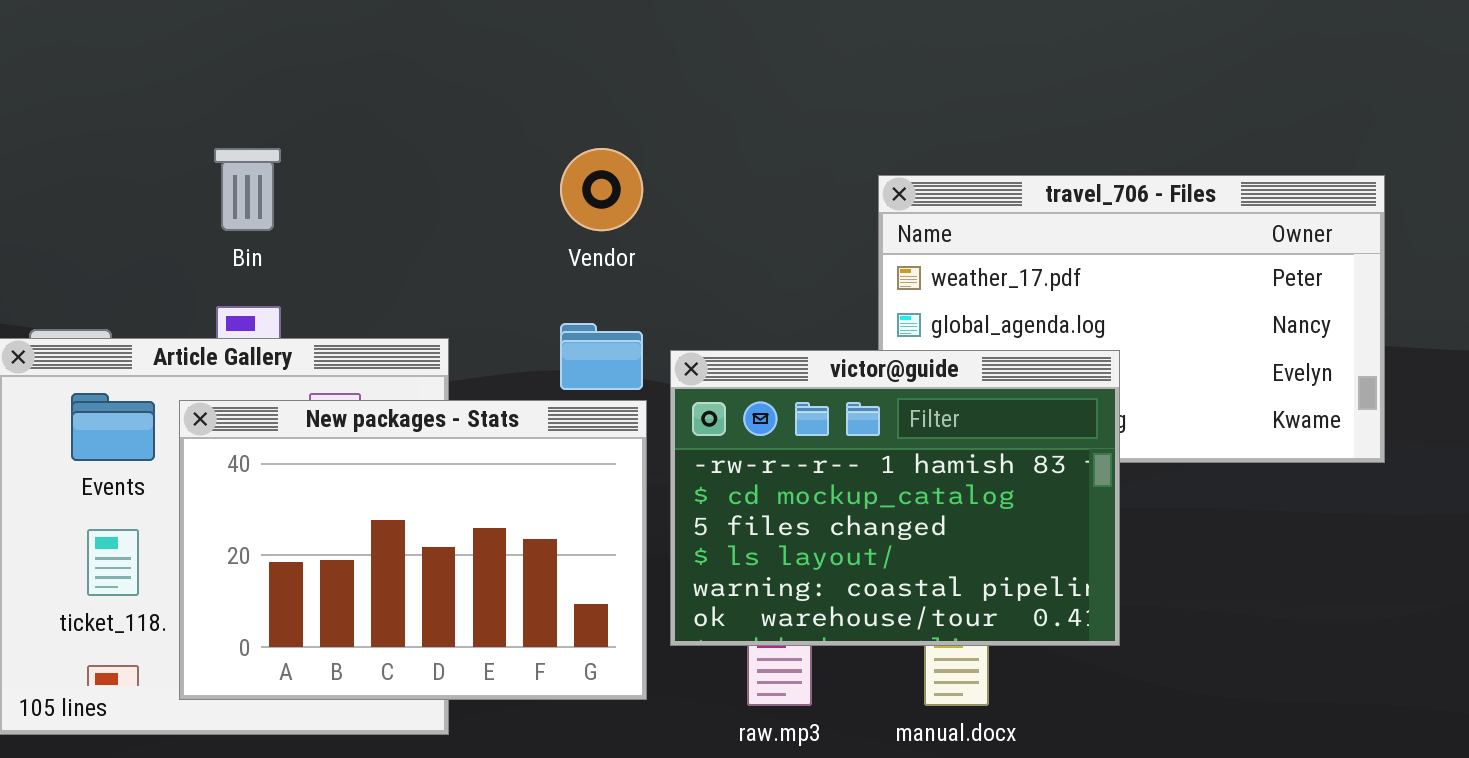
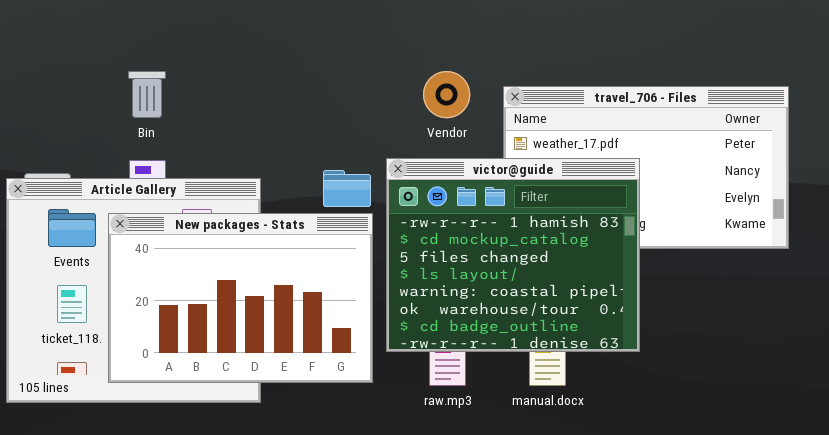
Vendor: [560,148,643,231] -> [423,71,470,118], moved
victor@guide: [670,350,1120,646] -> [386,158,640,352], resized

